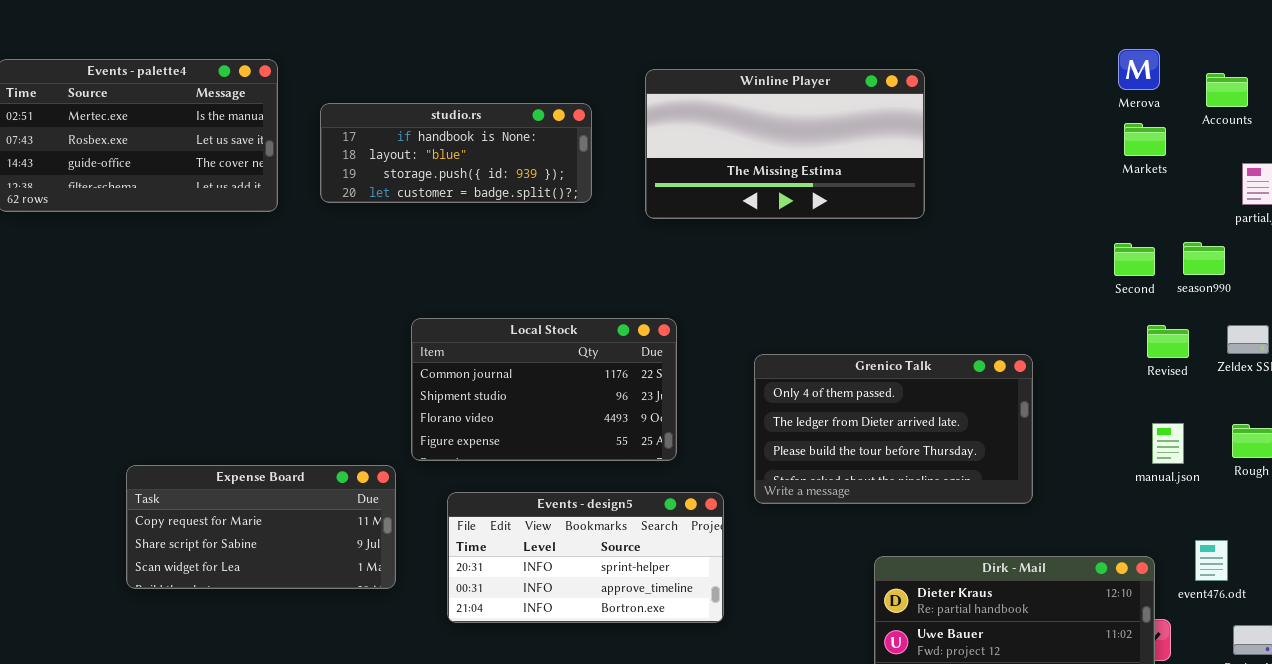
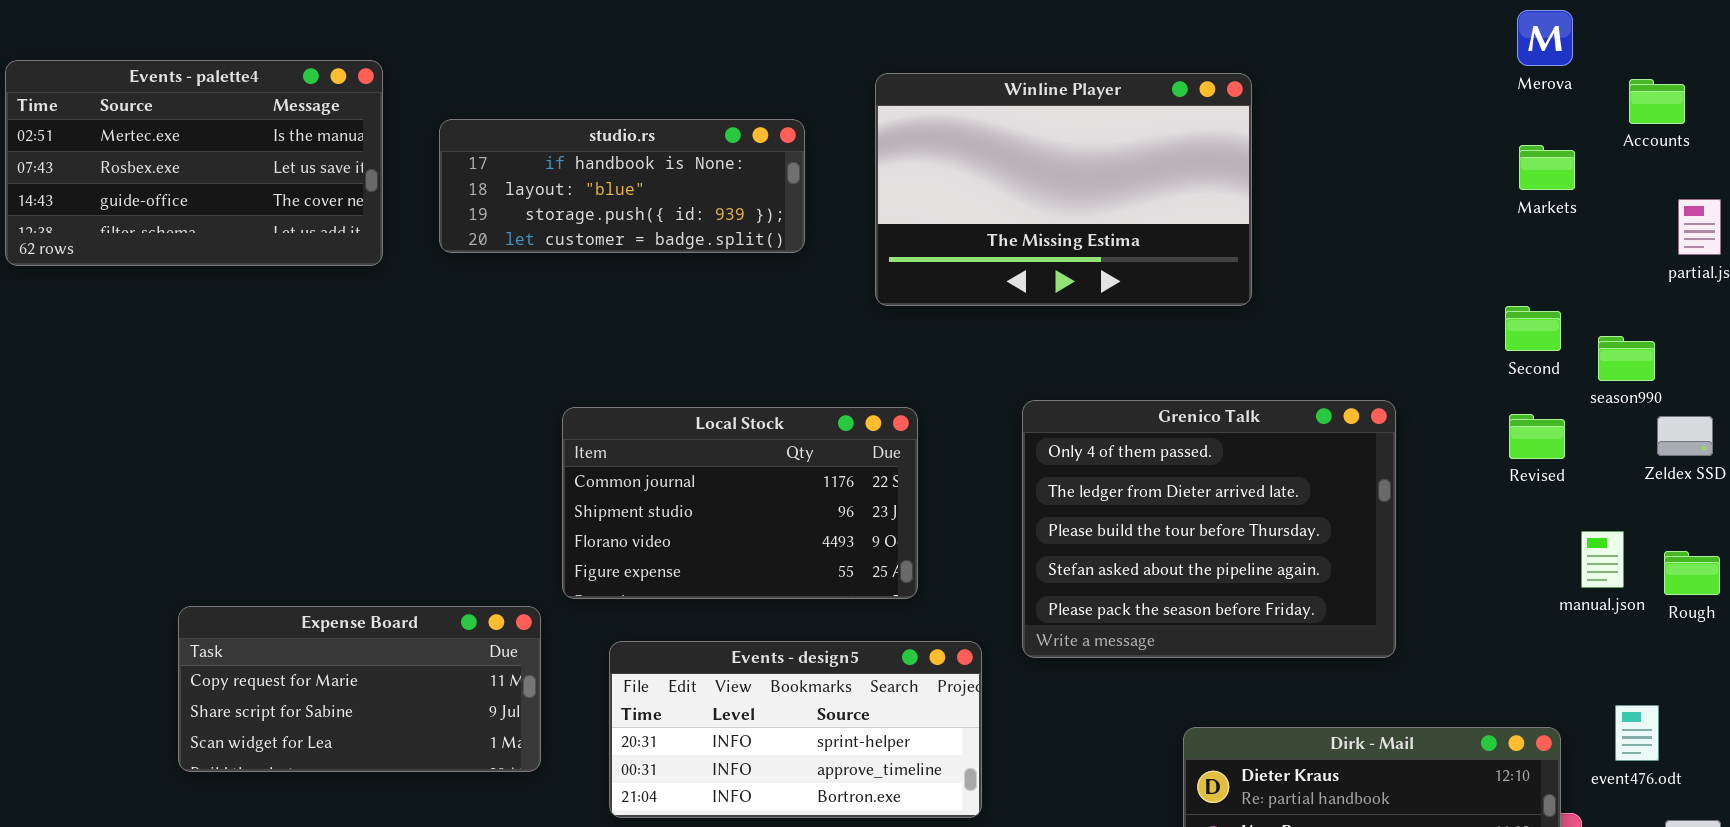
Merova: [1118,49,1160,90] -> [1517,10,1573,66], moved
Winline Player: [645,69,925,219] -> [875,73,1252,306], resized
season990: [1183,242,1225,275] -> [1598,336,1655,381], moved
Revised: [1147,325,1189,358] -> [1509,414,1565,459], moved
Grenico Talk: [754,354,1033,504] -> [1022,400,1396,658], resized
manual.json: [1152,423,1184,464] -> [1581,531,1624,588], moved

